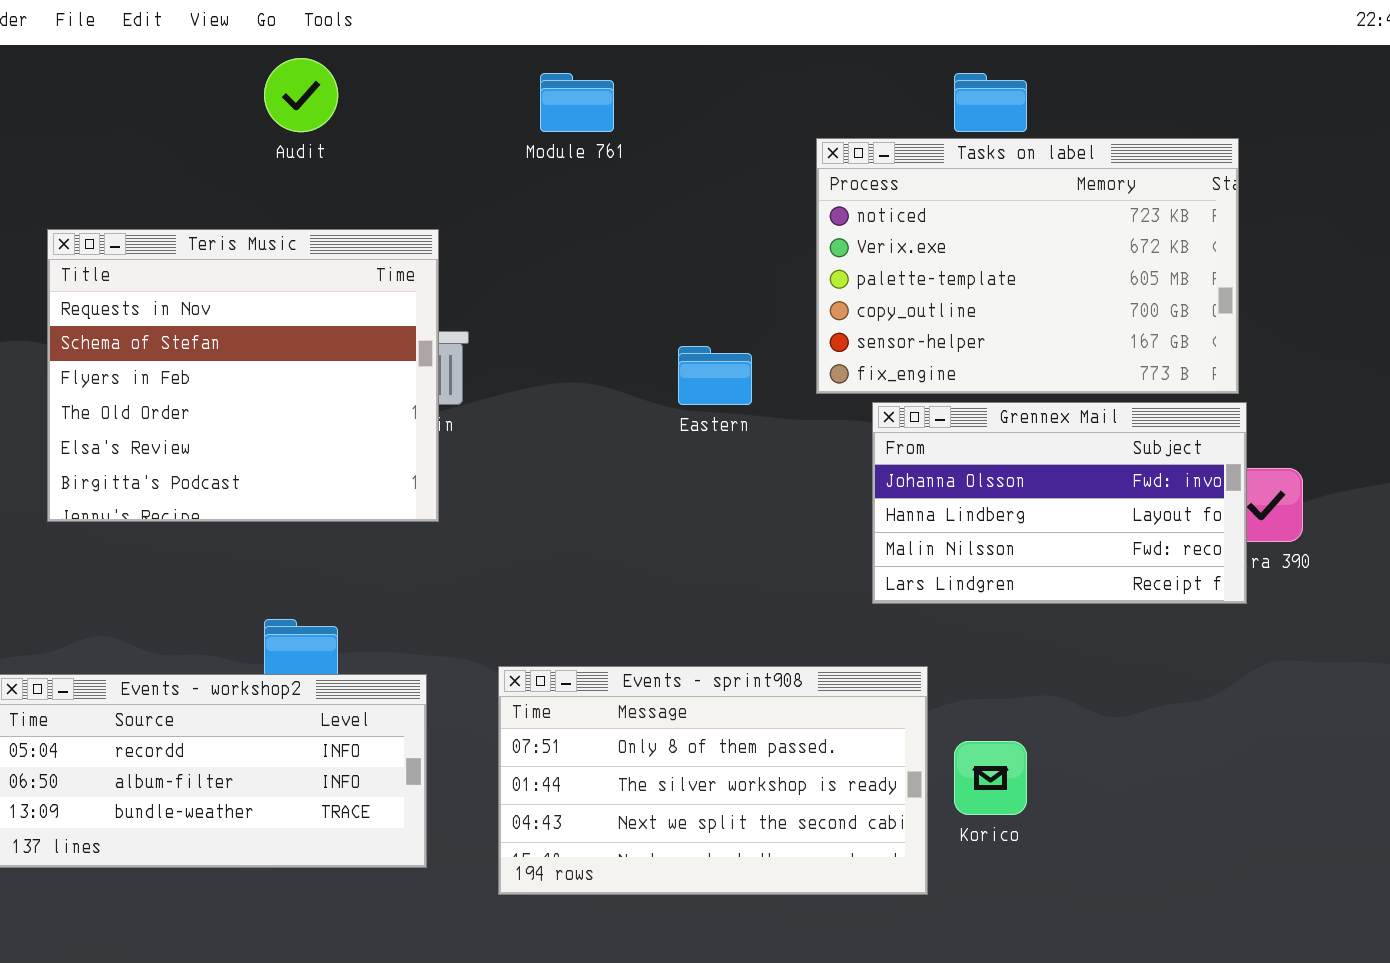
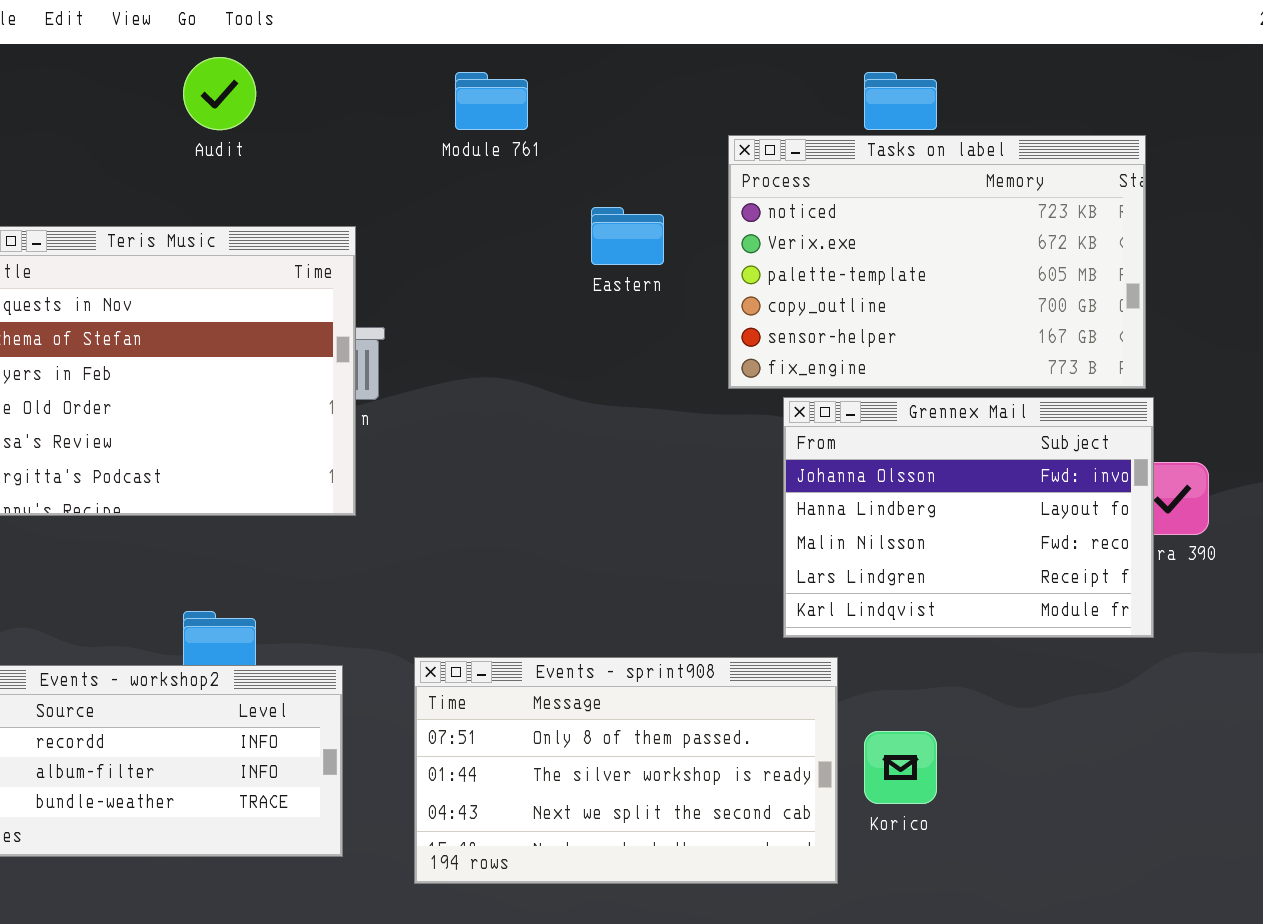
Eastern: [678,346,752,405] -> [591,207,664,265], moved
Grennex Mail: [872,402,1247,604] -> [783,397,1154,638], resized

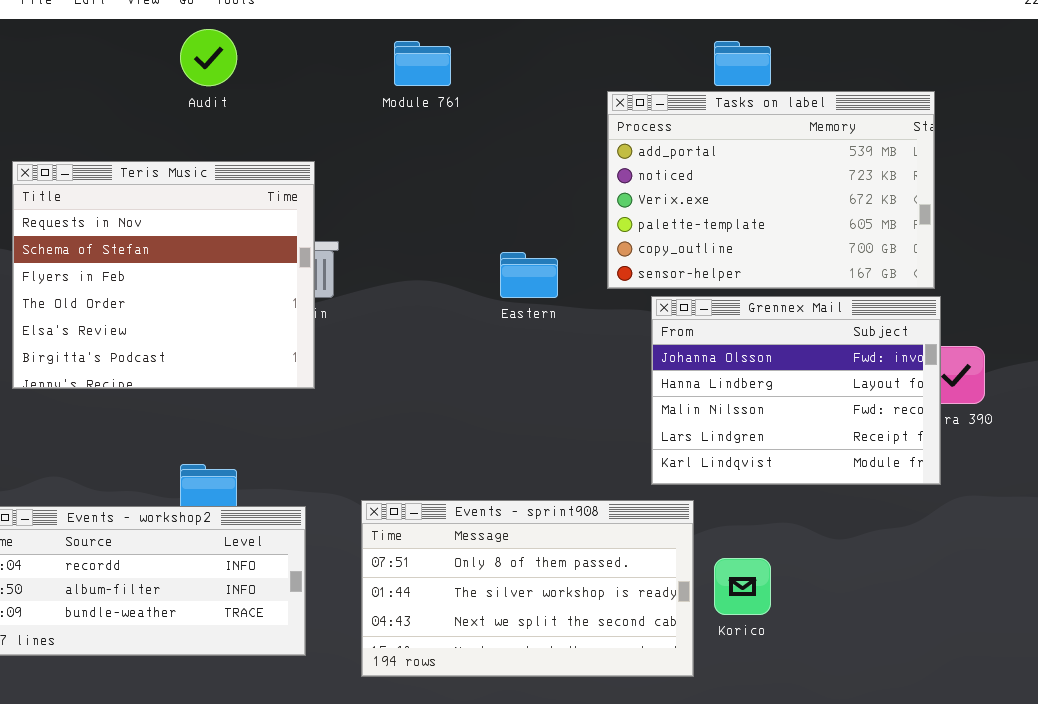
Tasks on label: [728,135,1146,389] -> [607,91,935,289], scrolled up 1 row
Eastern: [591,207,664,265] -> [500,252,558,298], moved

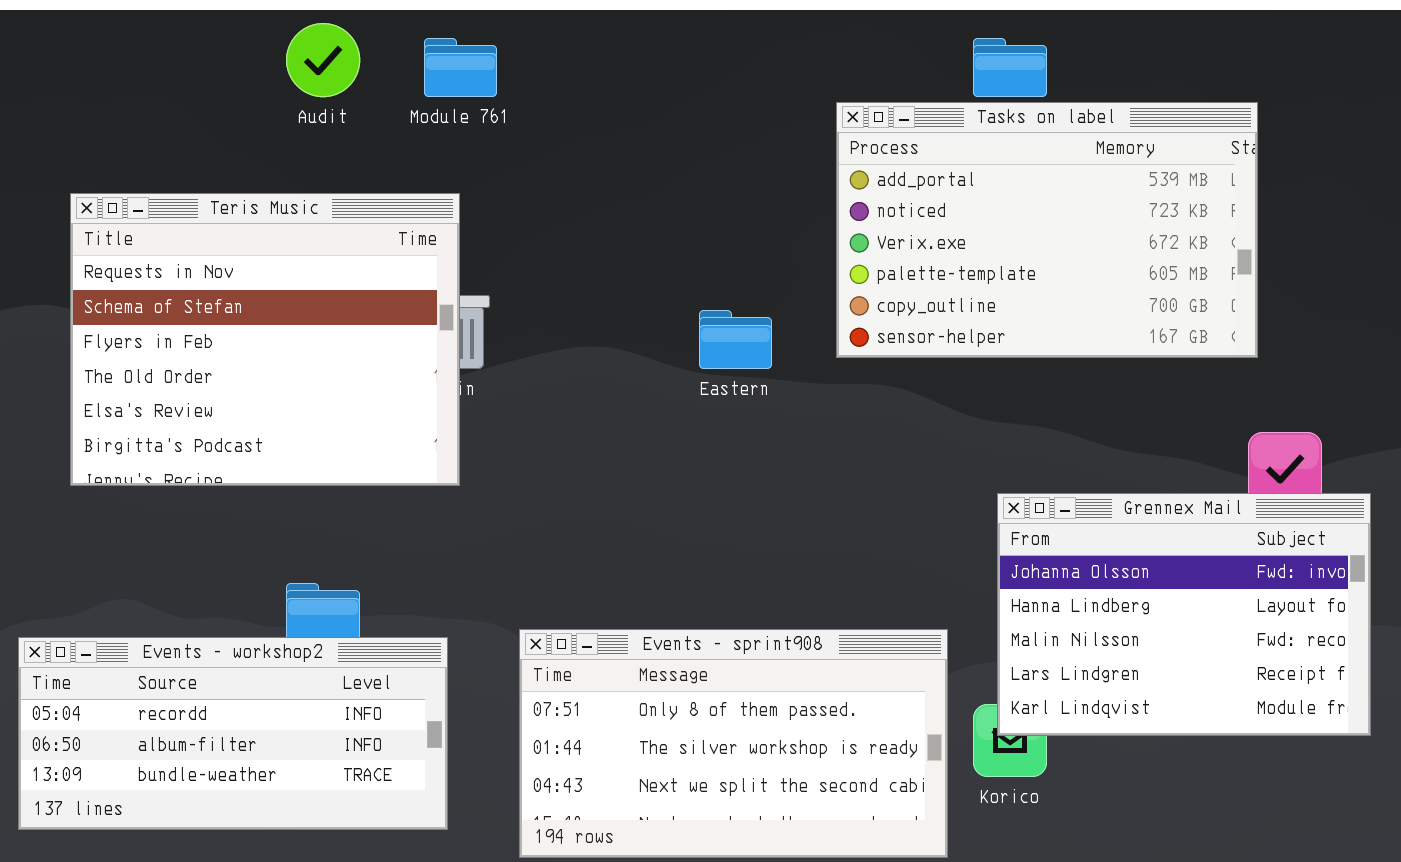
Module 761: [394,41,451,86] -> [424,38,497,97], moved
Grennex Mail: [651,296,941,485] -> [997,493,1371,736], moved

